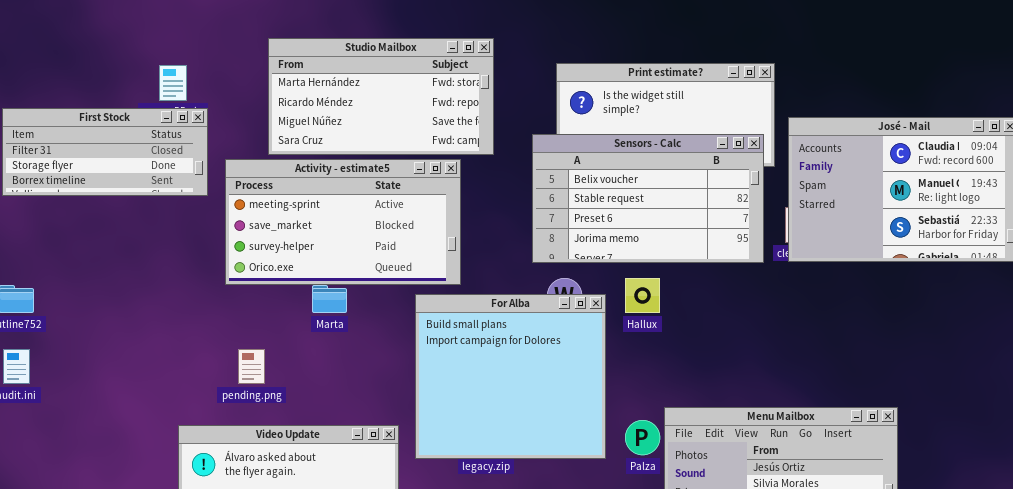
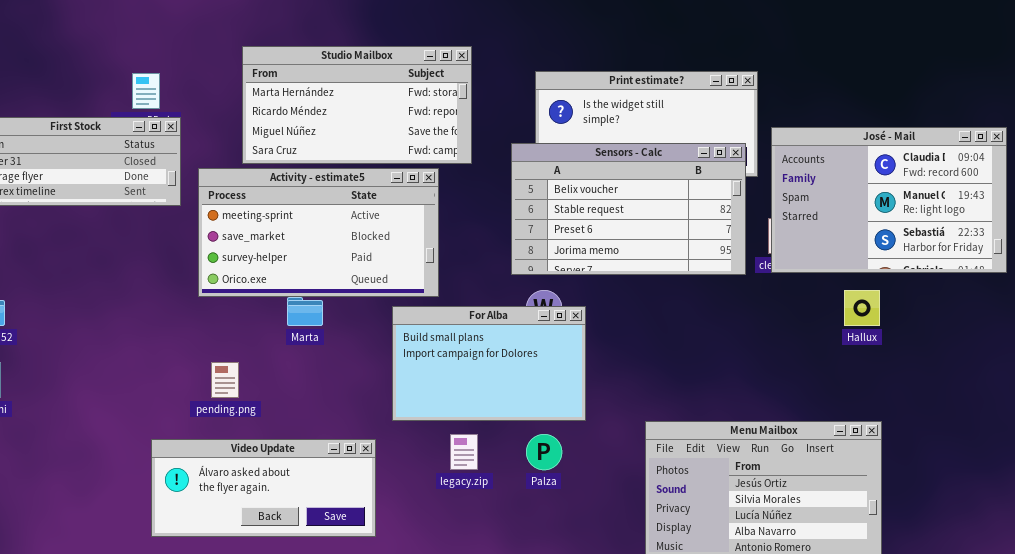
Hallux: [625,278,660,313] -> [844,290,880,326], moved
For Alba: [415,294,606,459] -> [392,306,586,421], resized
Palza: [625,420,660,455] -> [526,434,562,470], moved

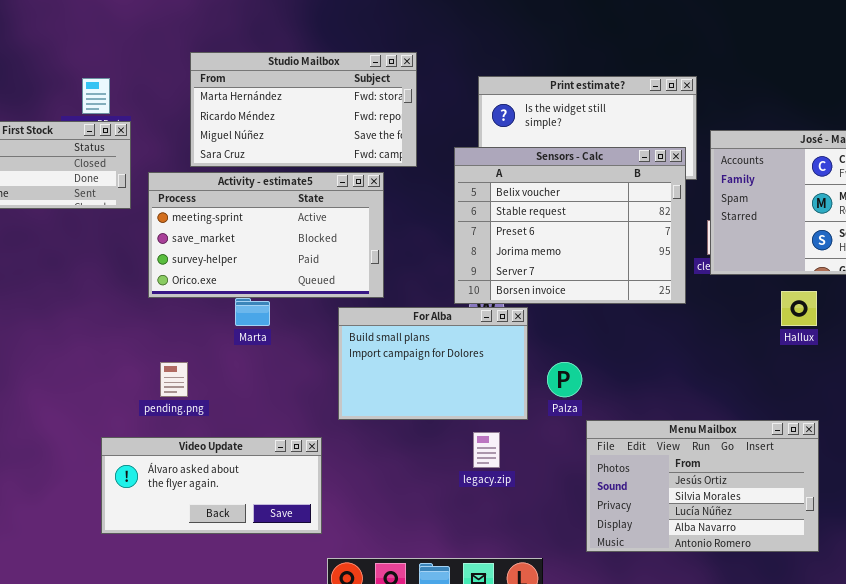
Sensors - Calc: [511,143,746,275] -> [454,147,686,304], resized
legacy.zip: [450,434,478,470] -> [473,432,500,468], moved
Palza: [526,434,562,470] -> [547,362,582,397], moved

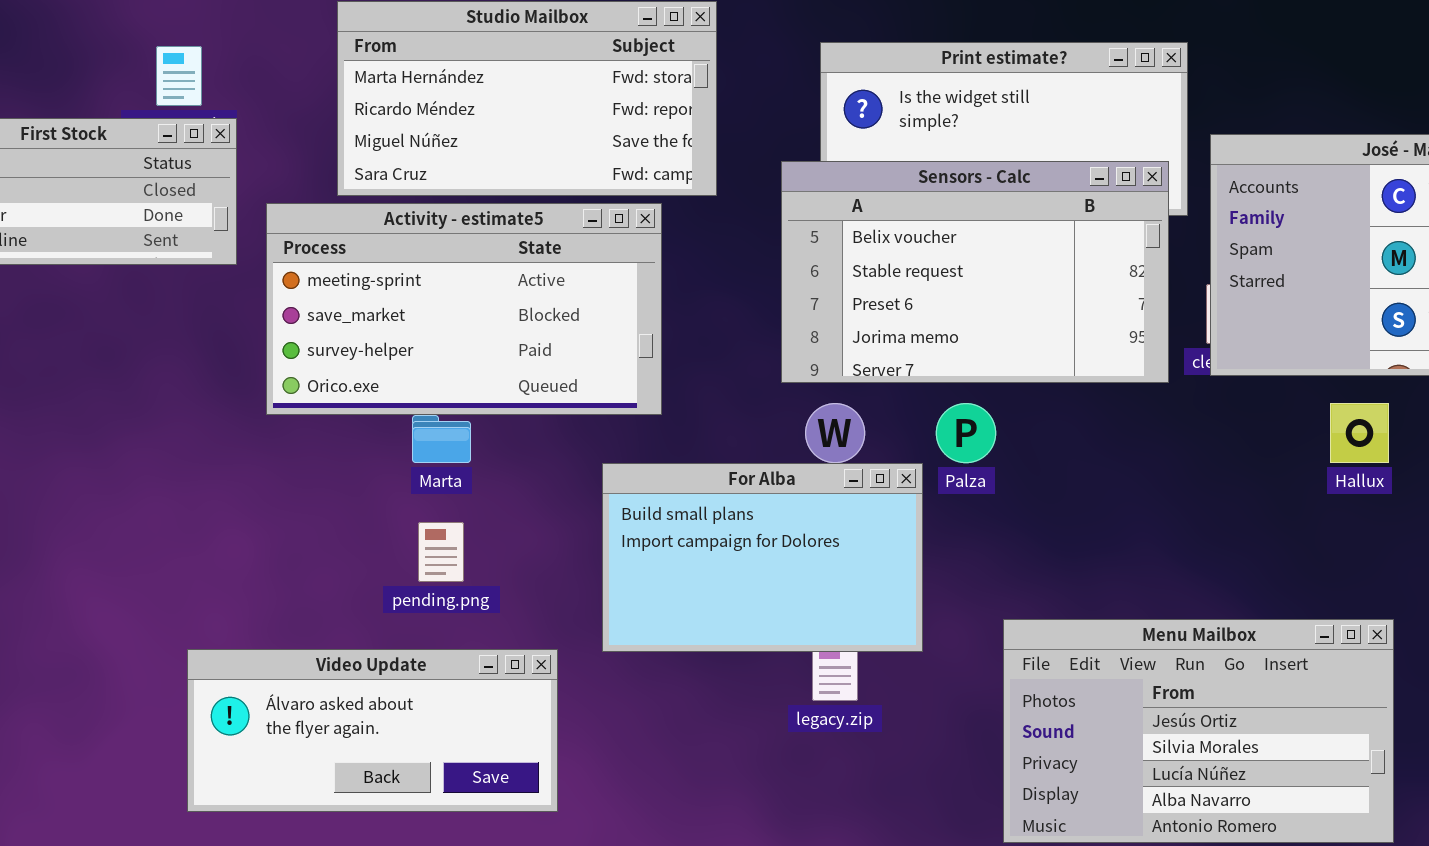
Sensors - Calc: [454,147,686,304] -> [781,161,1169,383], resized
For Alba: [338,307,528,420] -> [602,463,923,652], moved
pending.png: [160,362,188,397] -> [418,522,464,582], moved
Palza: [547,362,582,397] -> [936,403,996,463], moved

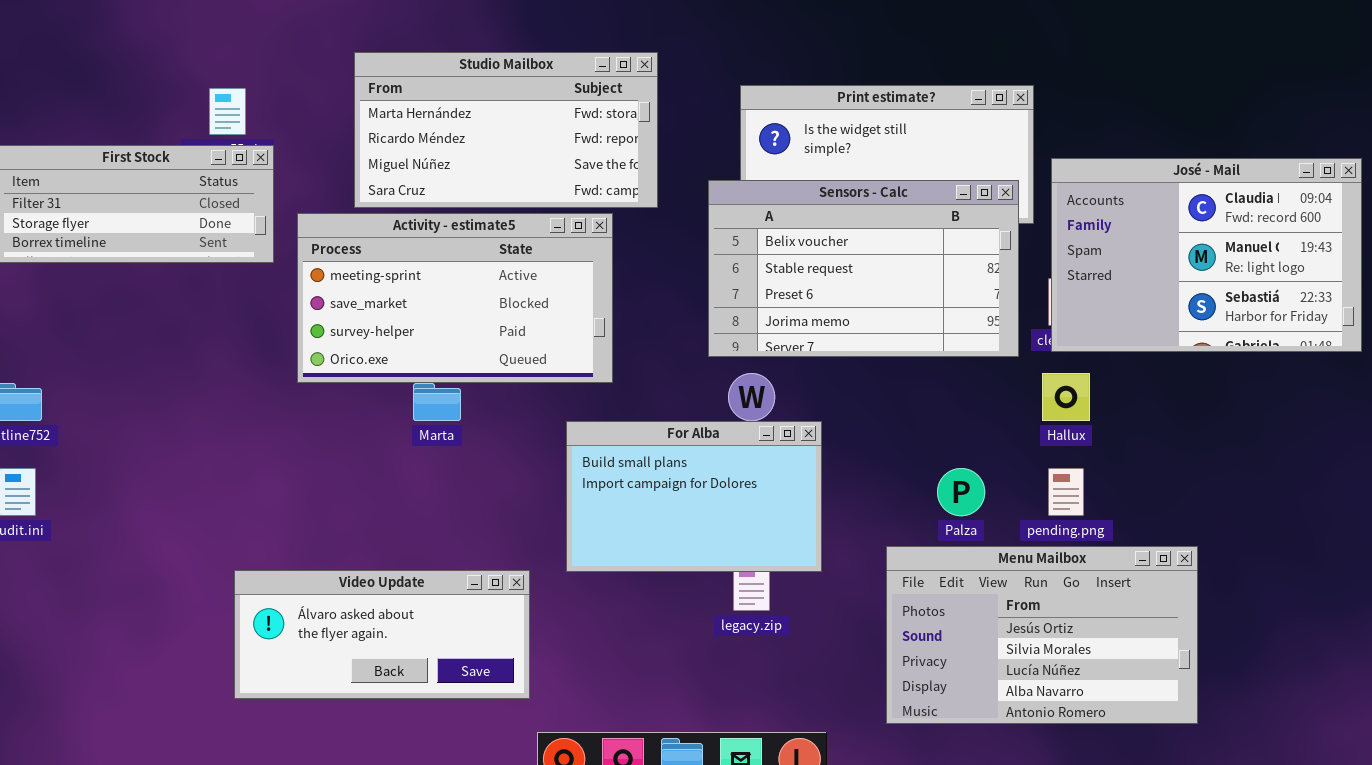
Palza: [936,403,996,463] -> [937,468,985,516], moved
Hallux: [1330,403,1389,463] -> [1042,373,1090,421], moved
pending.png: [418,522,464,582] -> [1048,468,1084,516], moved

